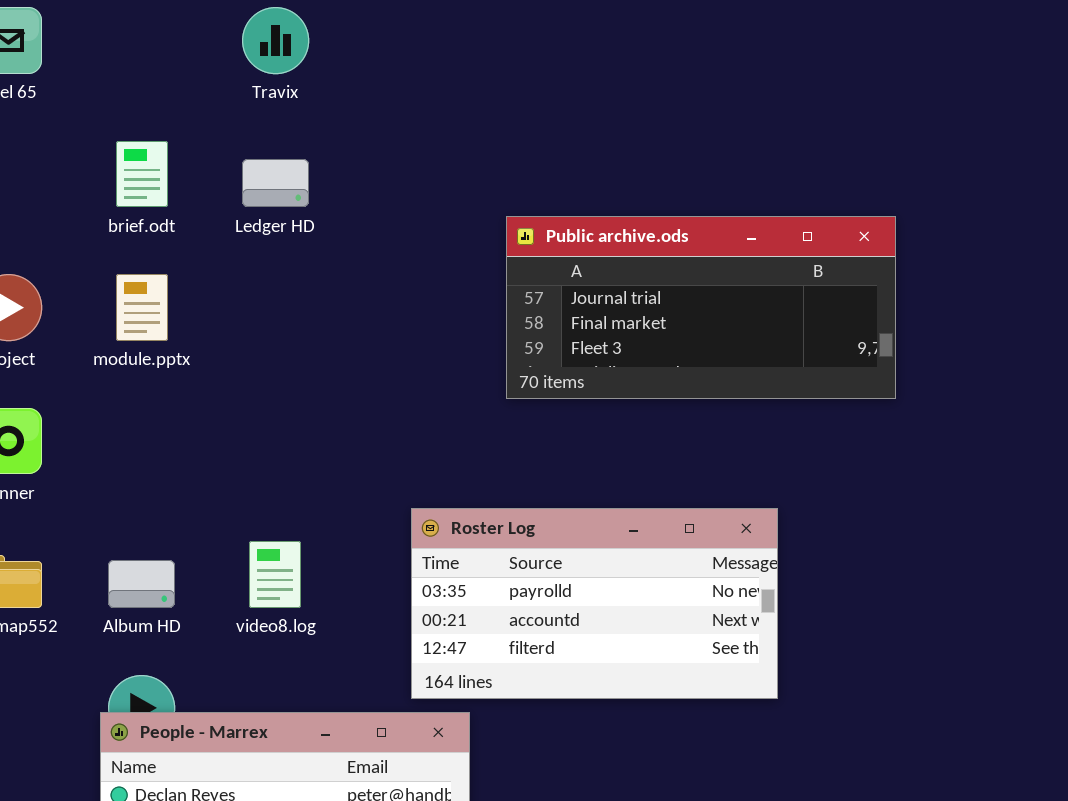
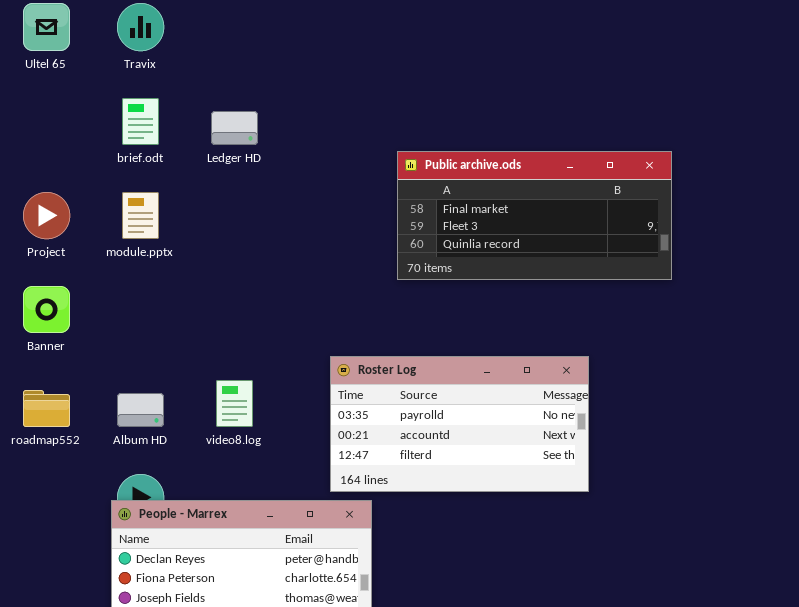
Travix: [242,7,309,74] -> [117,3,164,51], moved
Public archive.ods: [506,216,896,399] -> [397,151,672,280], scrolled down 1 row

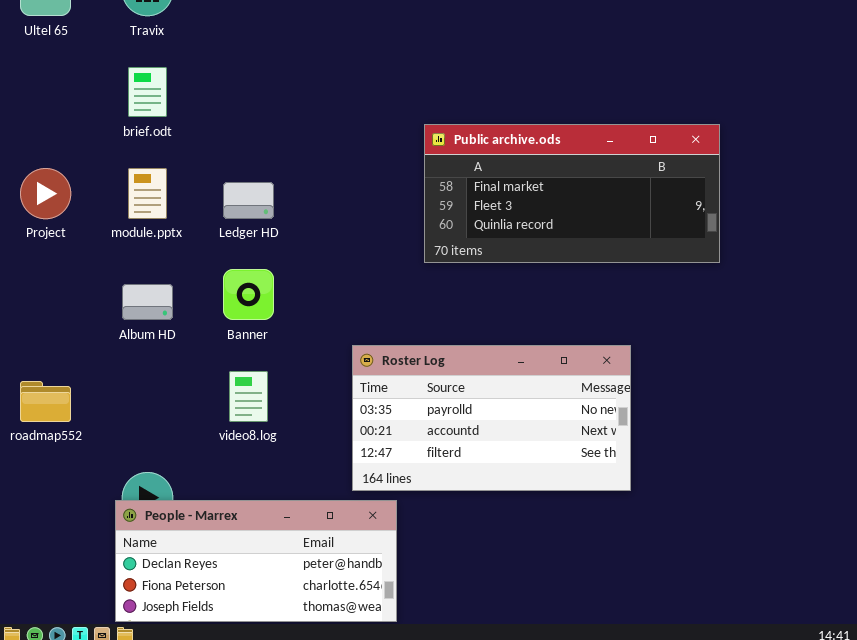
Ledger HD: [211,111,258,145] -> [223,182,274,219], moved
Banner: [23,286,70,333] -> [223,269,274,320], moved
Album HD: [117,393,164,427] -> [122,284,173,320], moved

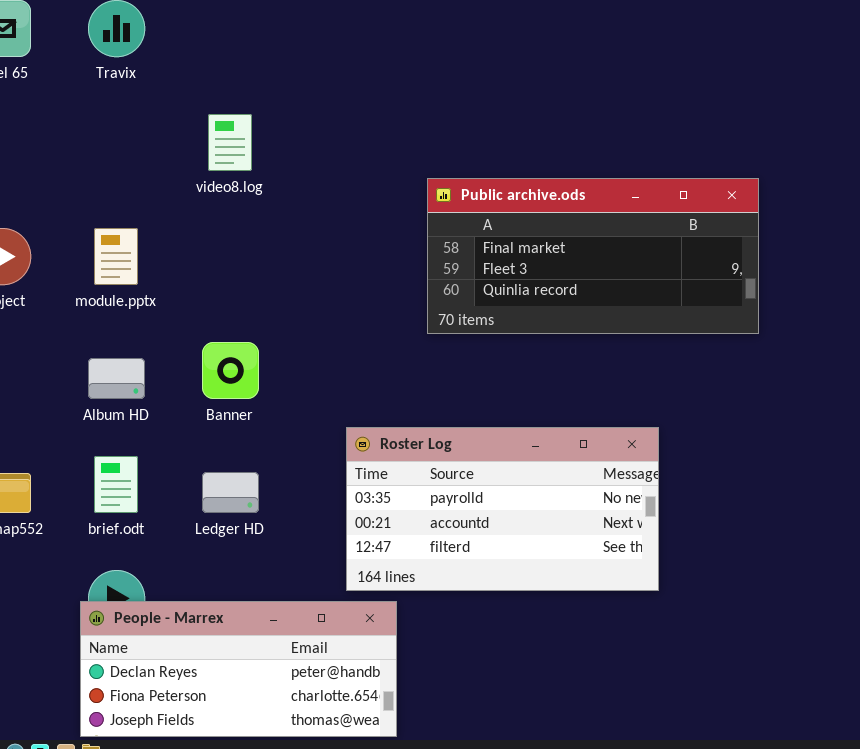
brief.odt: [128,67,167,117] -> [94,456,138,513], moved
Ledger HD: [223,182,274,219] -> [202,472,259,513], moved
video8.log: [229,371,268,422] -> [208,114,252,171], moved

